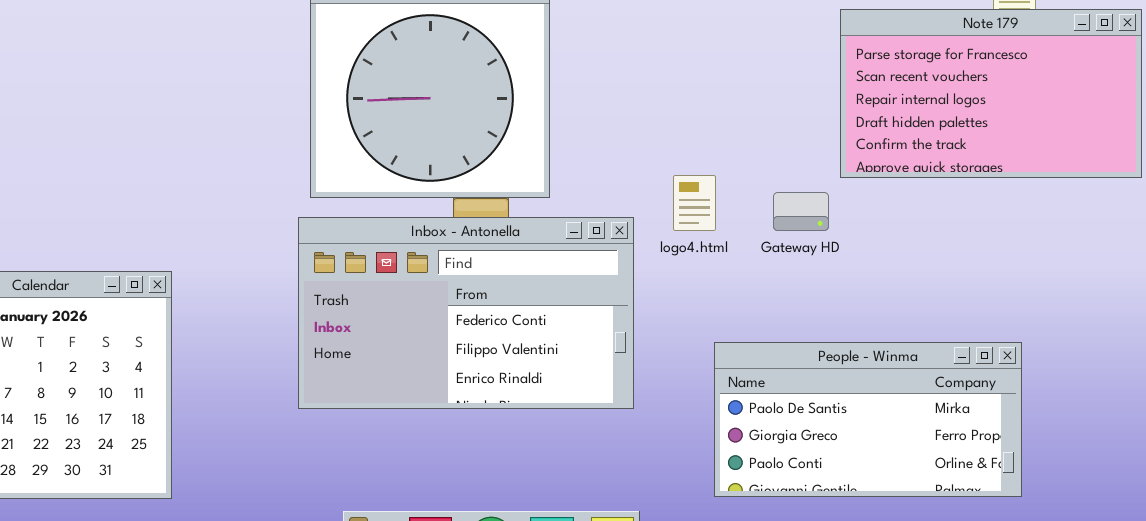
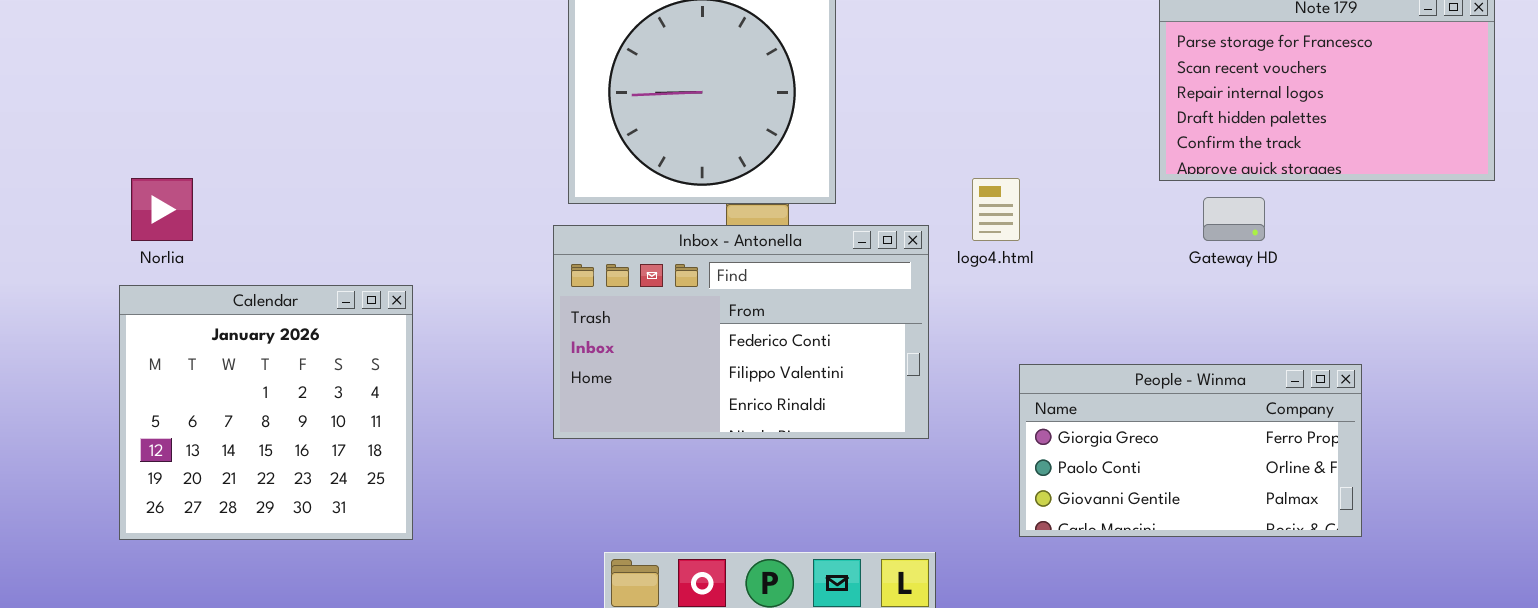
Gateway HD: [773,192,829,231] -> [1203,197,1265,241], moved
People - Winma: [714,342,1022,497] -> [1019,364,1362,537], scrolled down 1 row

